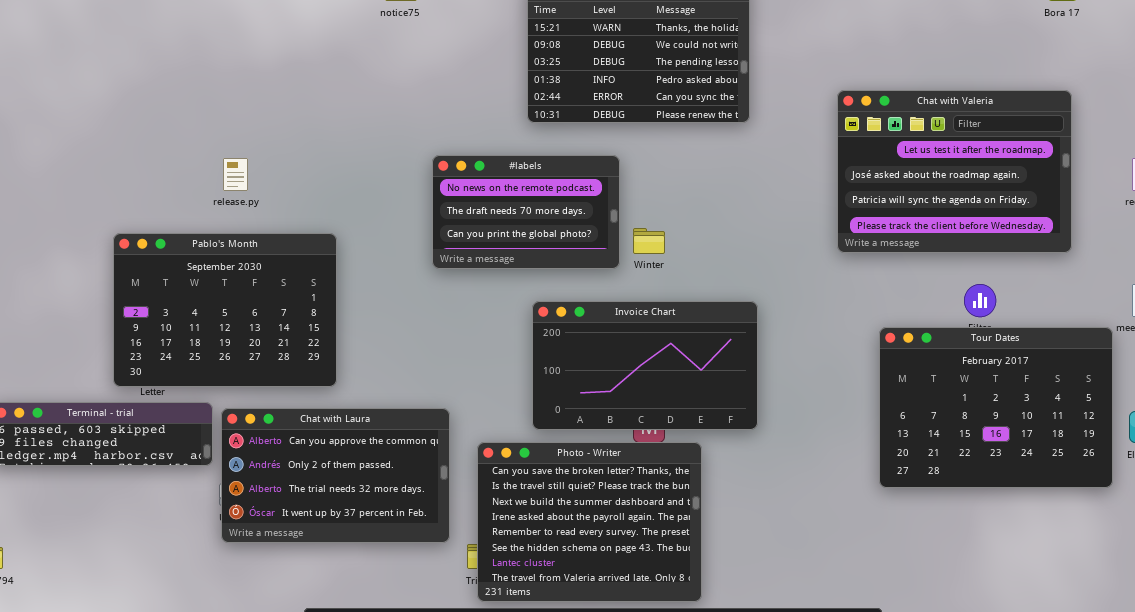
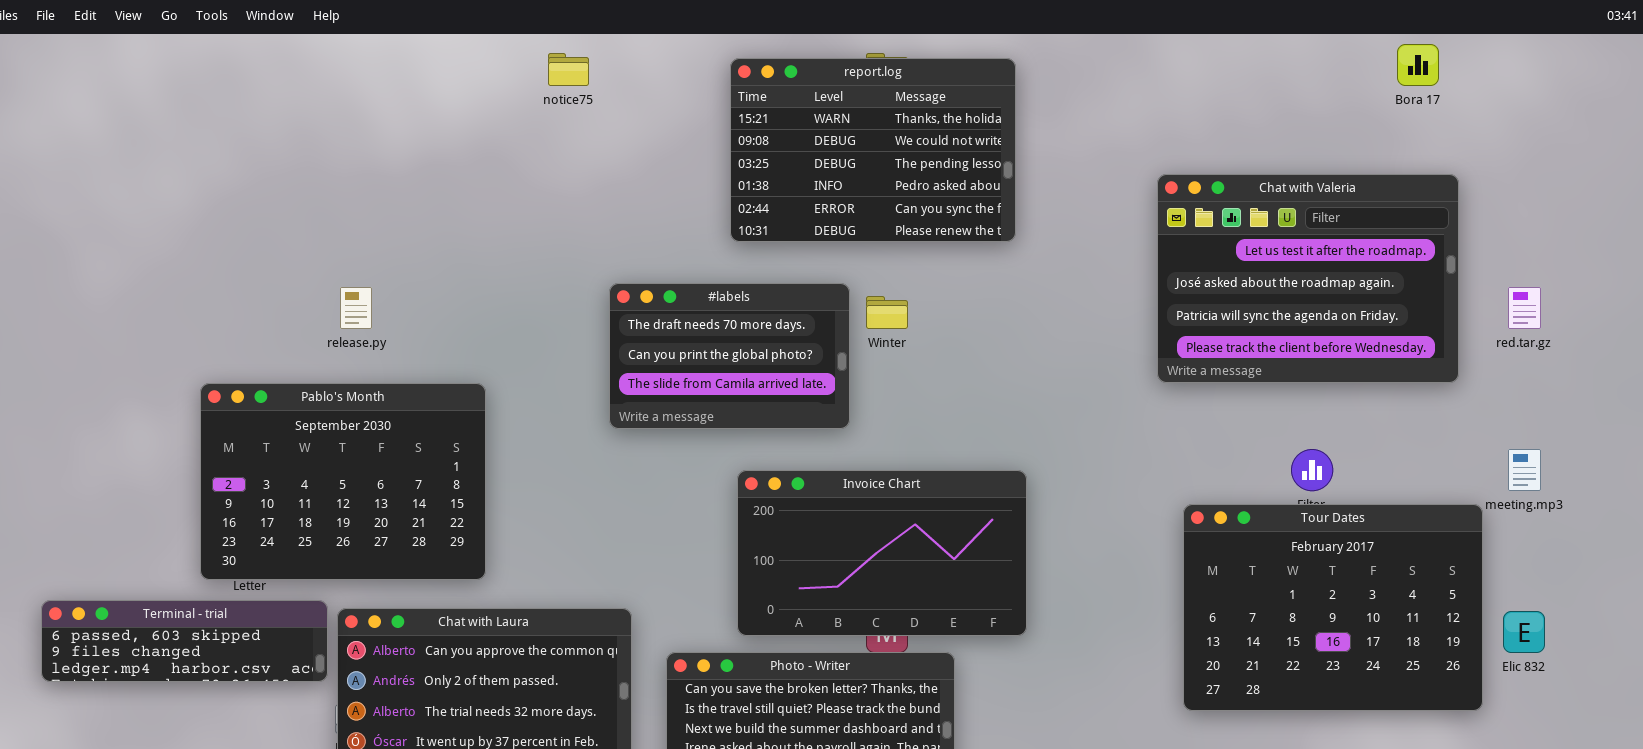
Chat with Valeria: [837,90,1072,253] -> [1157,174,1459,383], moved
#labels: [432,155,620,269] -> [609,283,850,429], scrolled down 1 row
Winter: [633,228,665,254] -> [866,296,908,329], moved

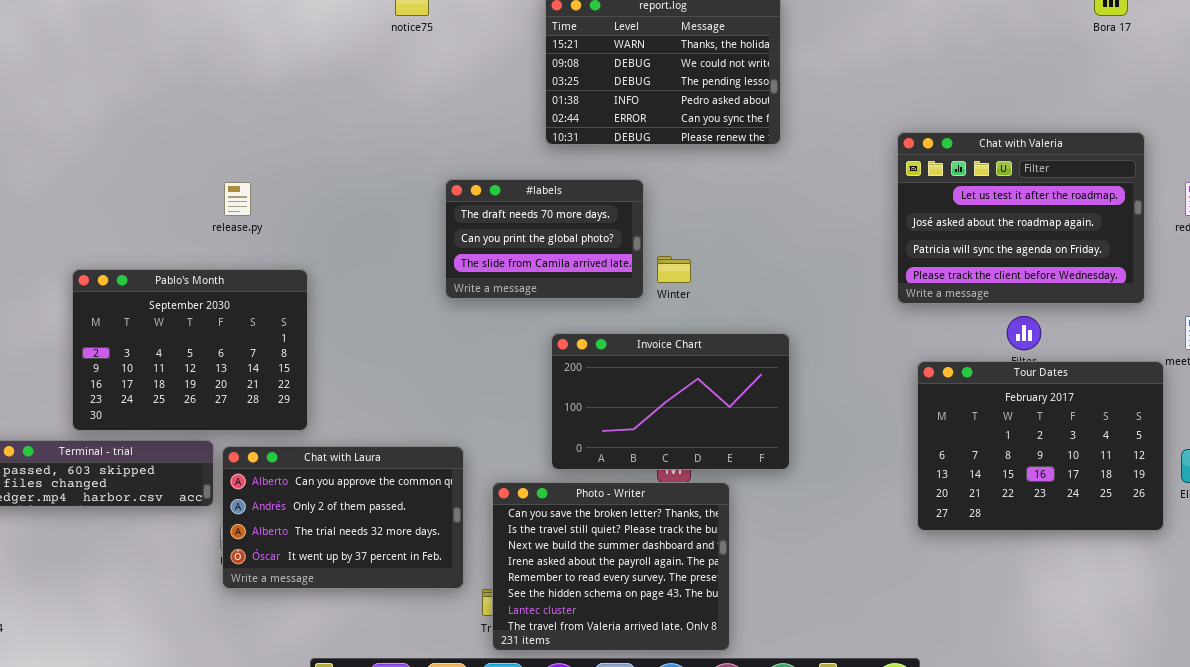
Chat with Valeria: [1157,174,1459,383] -> [897,132,1145,304], moved
Winter: [866,296,908,329] -> [657,256,691,283], moved
Pablo's Month: [200,383,486,580] -> [72,269,308,431], moved

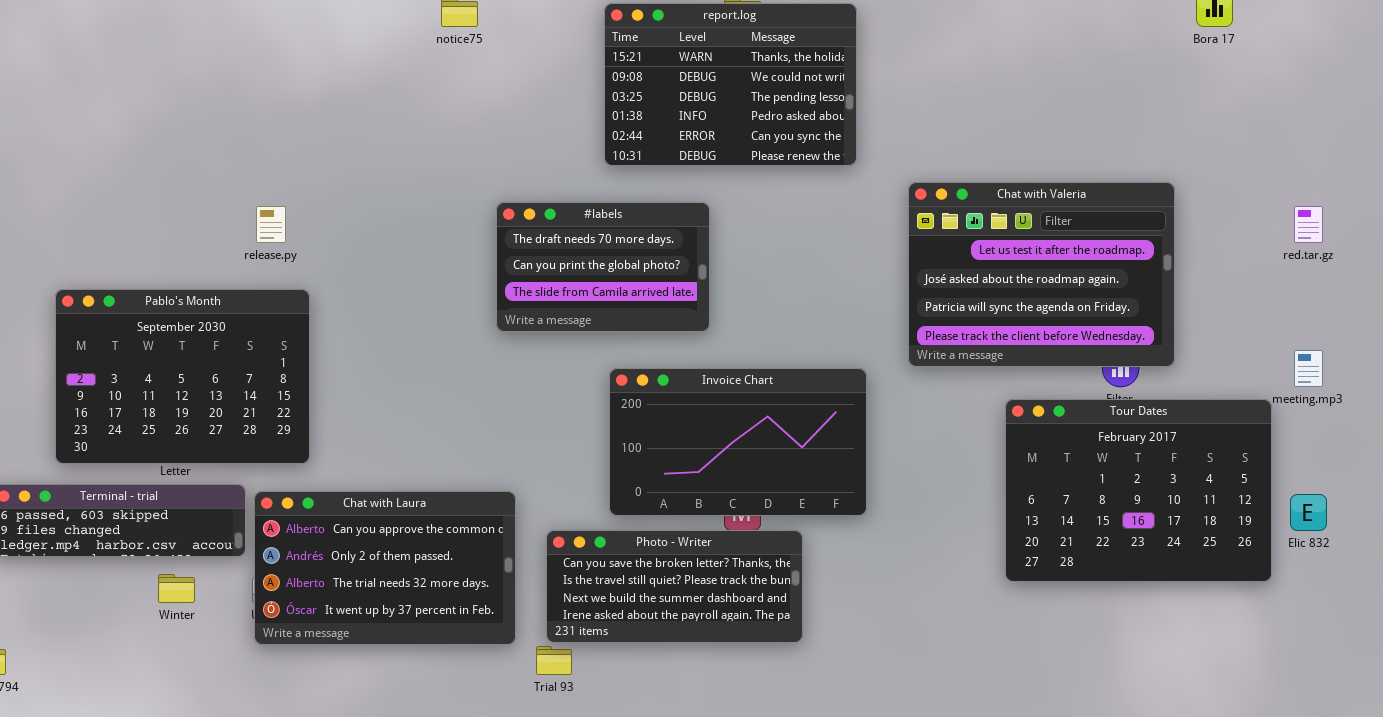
Chat with Valeria: [897,132,1145,304] -> [908,182,1175,367], moved
Winter: [657,256,691,283] -> [158,574,195,603], moved
Pablo's Month: [72,269,308,431] -> [55,289,310,464], moved
Photo - Writer: [492,482,730,651] -> [546,530,803,643], resized

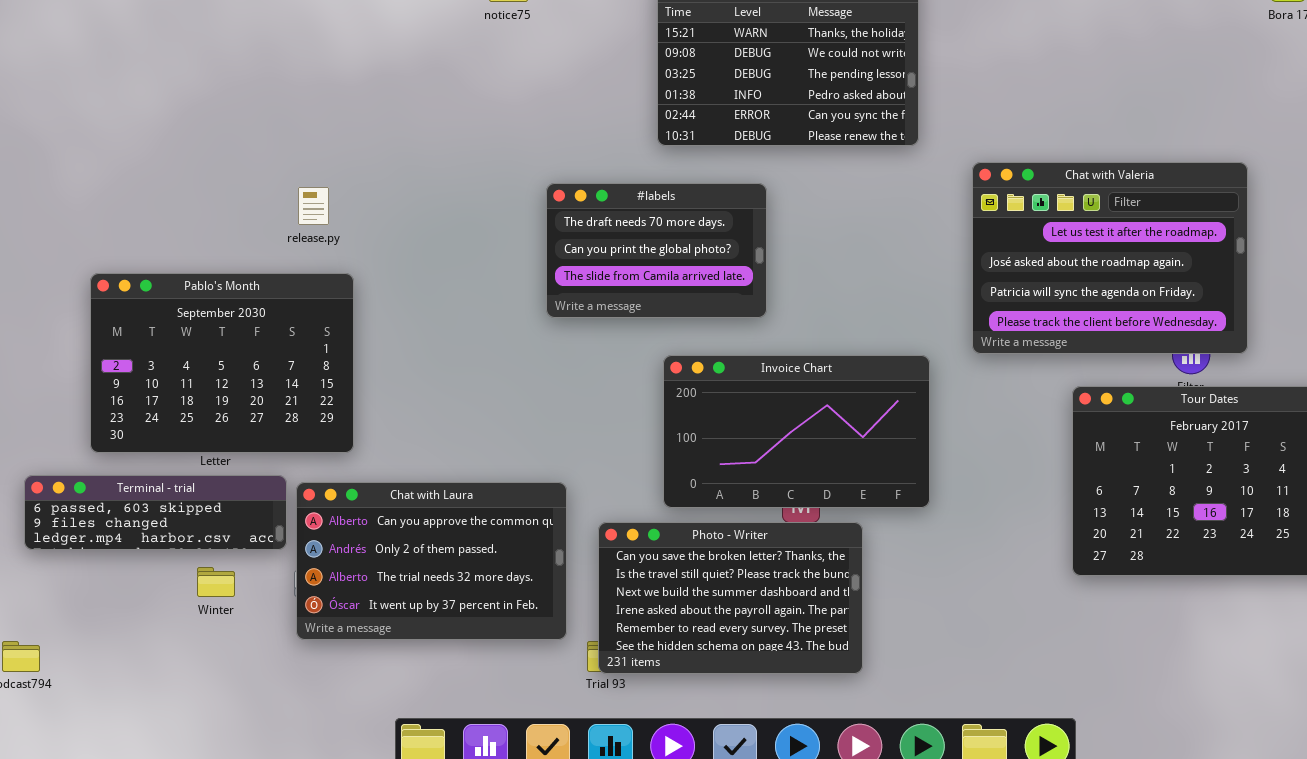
Photo - Writer: [546,530,803,643] -> [598,522,863,674], resized

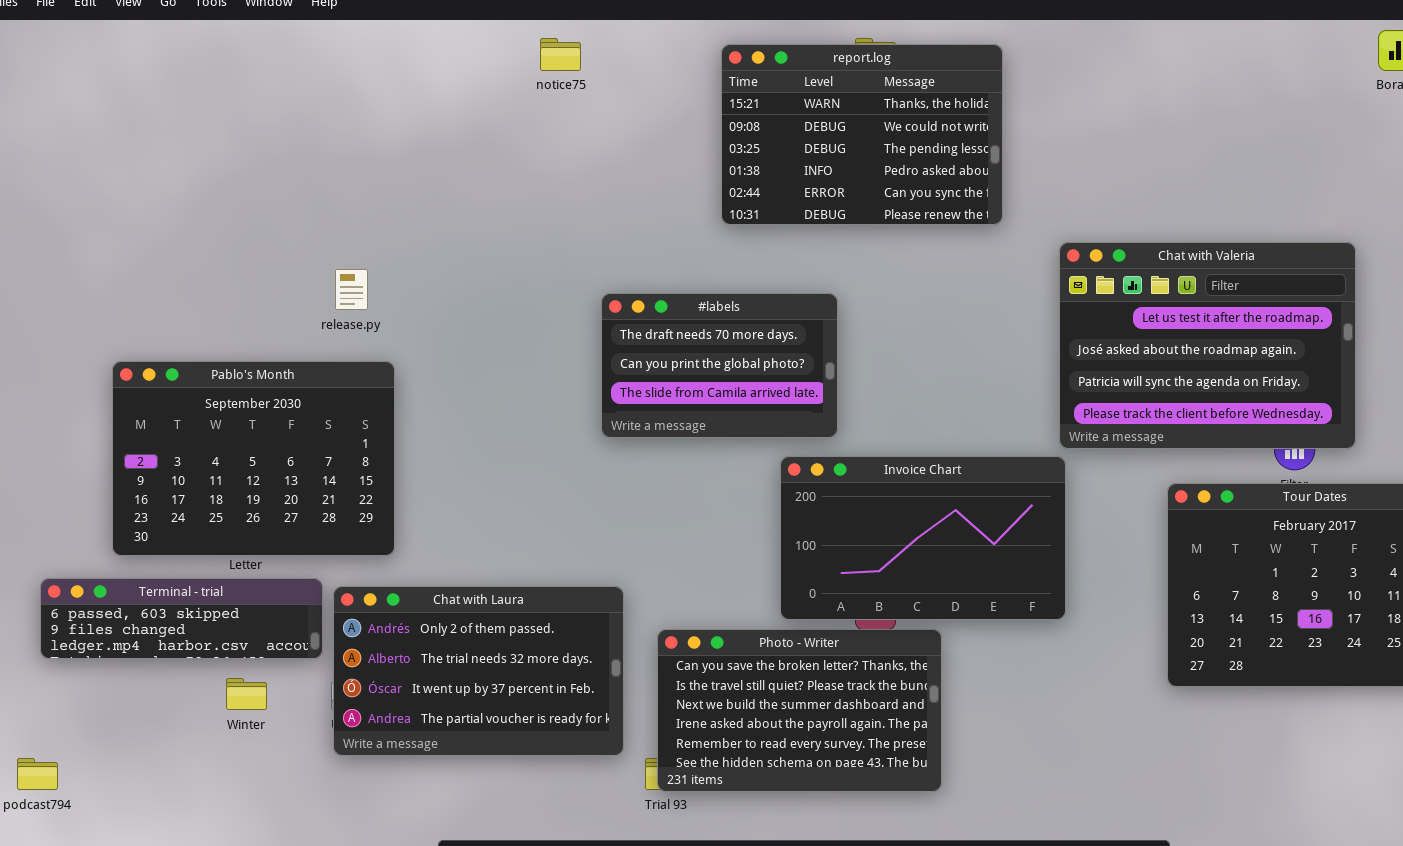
#labels: [546,183,767,318] -> [601,293,838,438], moved
Invoice Chart: [663,355,930,508] -> [780,456,1066,620], moved
Chat with Laura: [296,482,567,640] -> [333,586,624,756], scrolled down 1 row

